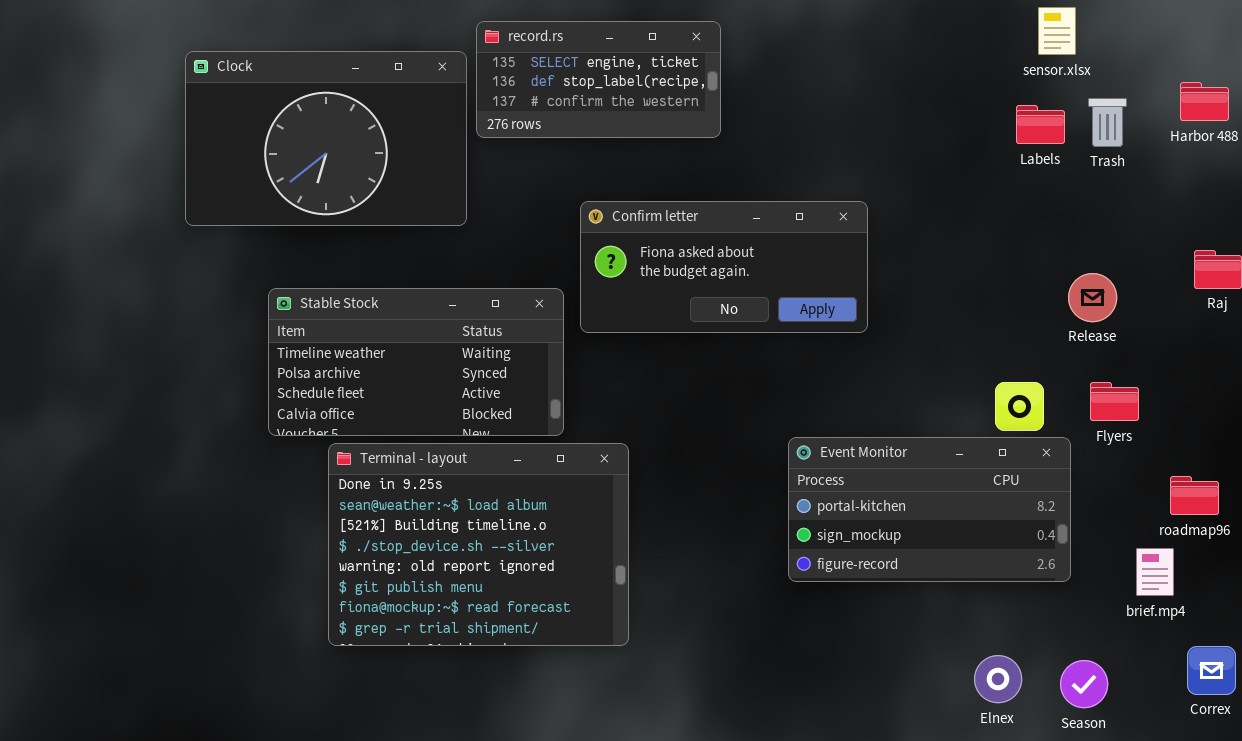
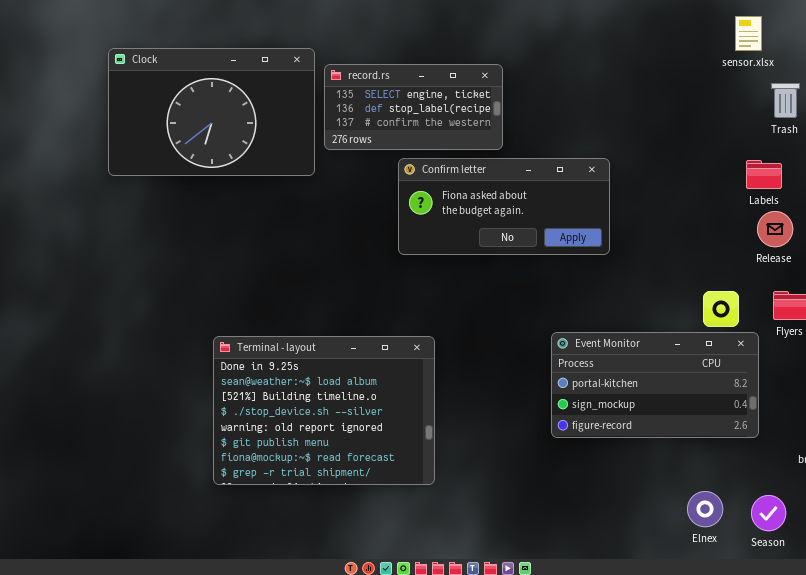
record.rs: [476,21,721,138] -> [324,64,503,150], moved
Labels: [1016,105,1065,144] -> [746,160,782,189], moved
Stable Stock: [268,288,564,436] -> none, closed

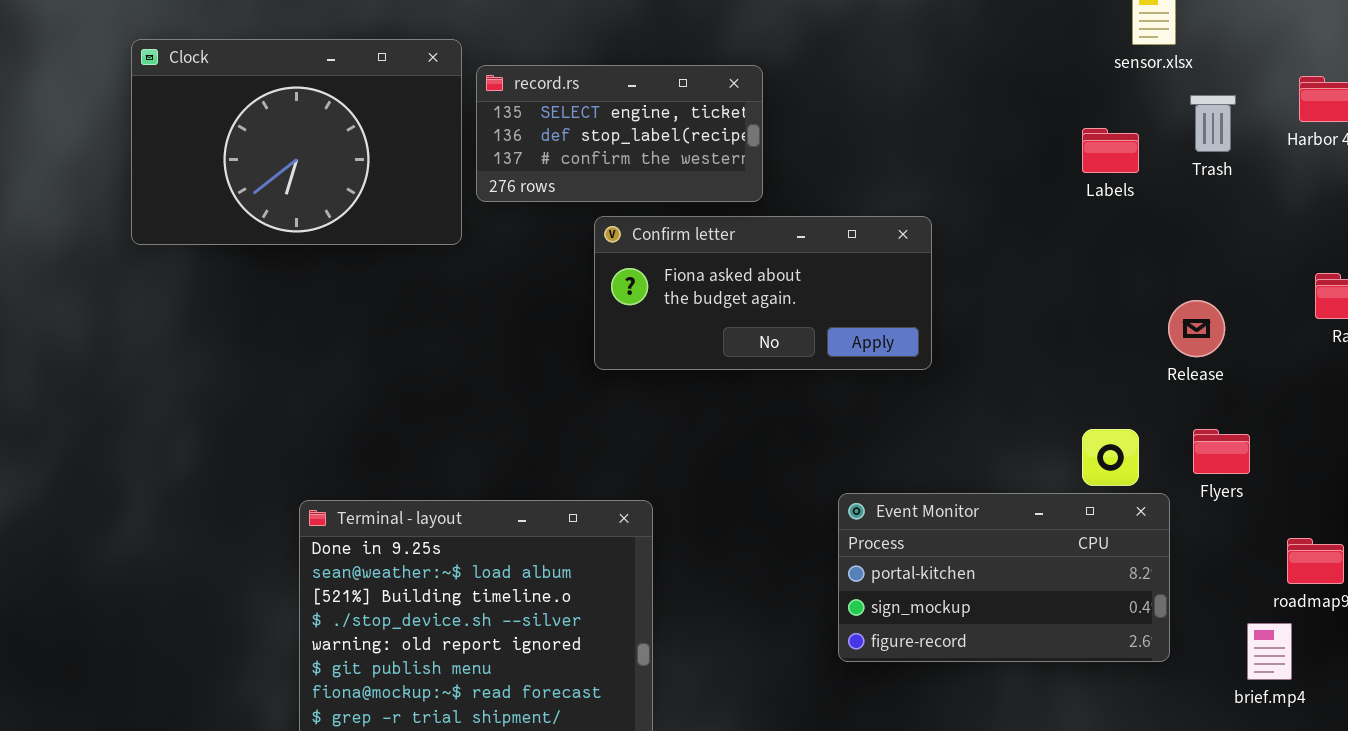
Labels: [746,160,782,189] -> [1082,128,1139,173], moved

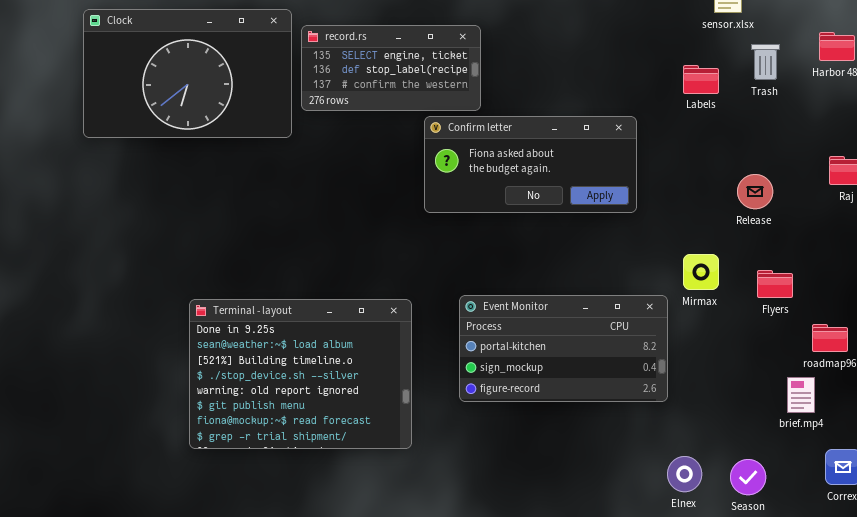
Confirm letter: [594,216,932,370] -> [424,116,637,213], moved
Flyers: [1193,429,1250,474] -> [757,270,793,298], moved
Event Monitor: [838,493,1170,662] -> [459,295,668,402], moved

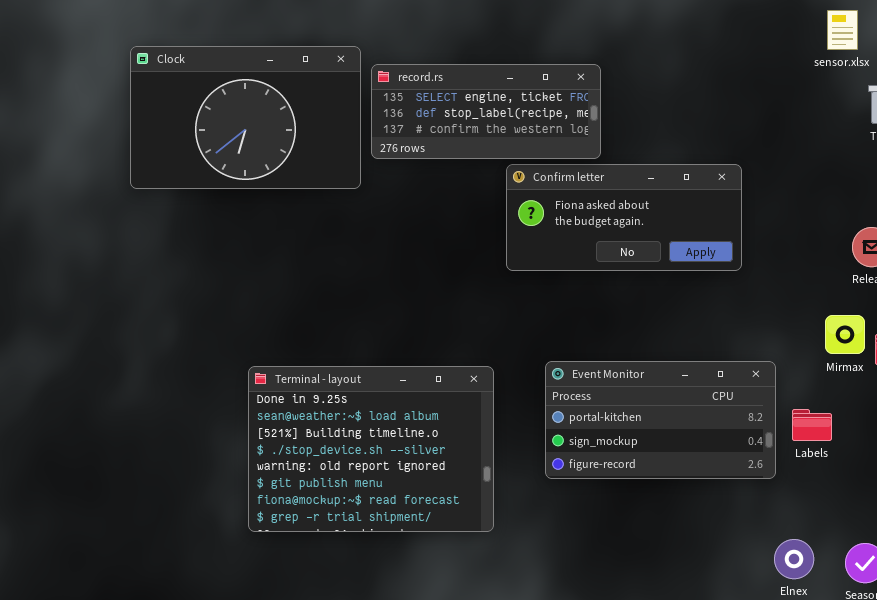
record.rs: [301,25,481,111] -> [371,64,601,159], resized
Labels: [683,65,719,94] -> [792,409,832,441], moved
Mirmax: [683,254,719,290] -> [825,315,865,354], moved

